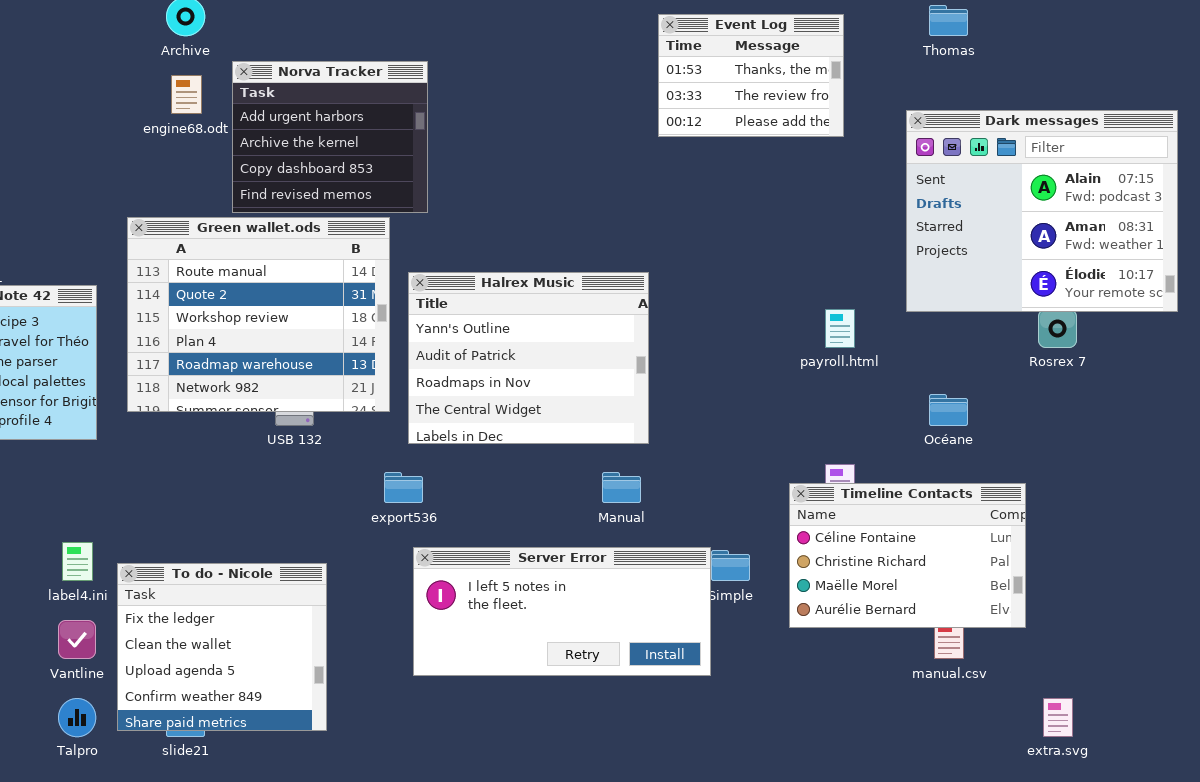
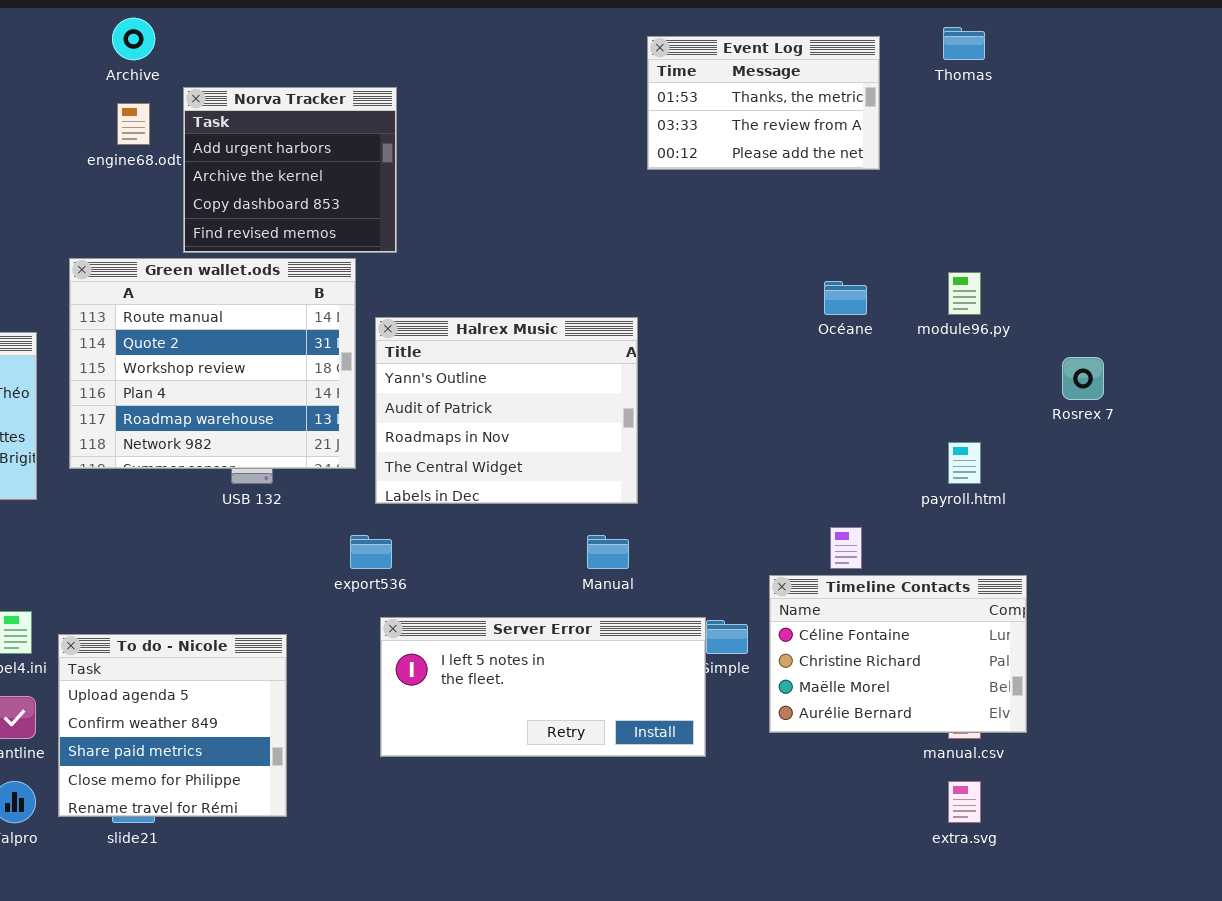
Event Log: [658,14,844,137] -> [647,36,880,170], resized
Dark messages: [906,110,1178,312] -> none, closed
payroll.html: [825,309,855,348] -> [948,442,981,484], moved
Océane: [929,394,968,426] -> [824,281,867,315], moved
Timeline Contacts: [789,483,1026,628] -> [769,575,1027,733], moved
To do - Nicole: [117,563,327,731] -> [58,634,287,817], scrolled down 2 rows
extra.svg: [1043,698,1073,737] -> [948,781,981,823], moved

